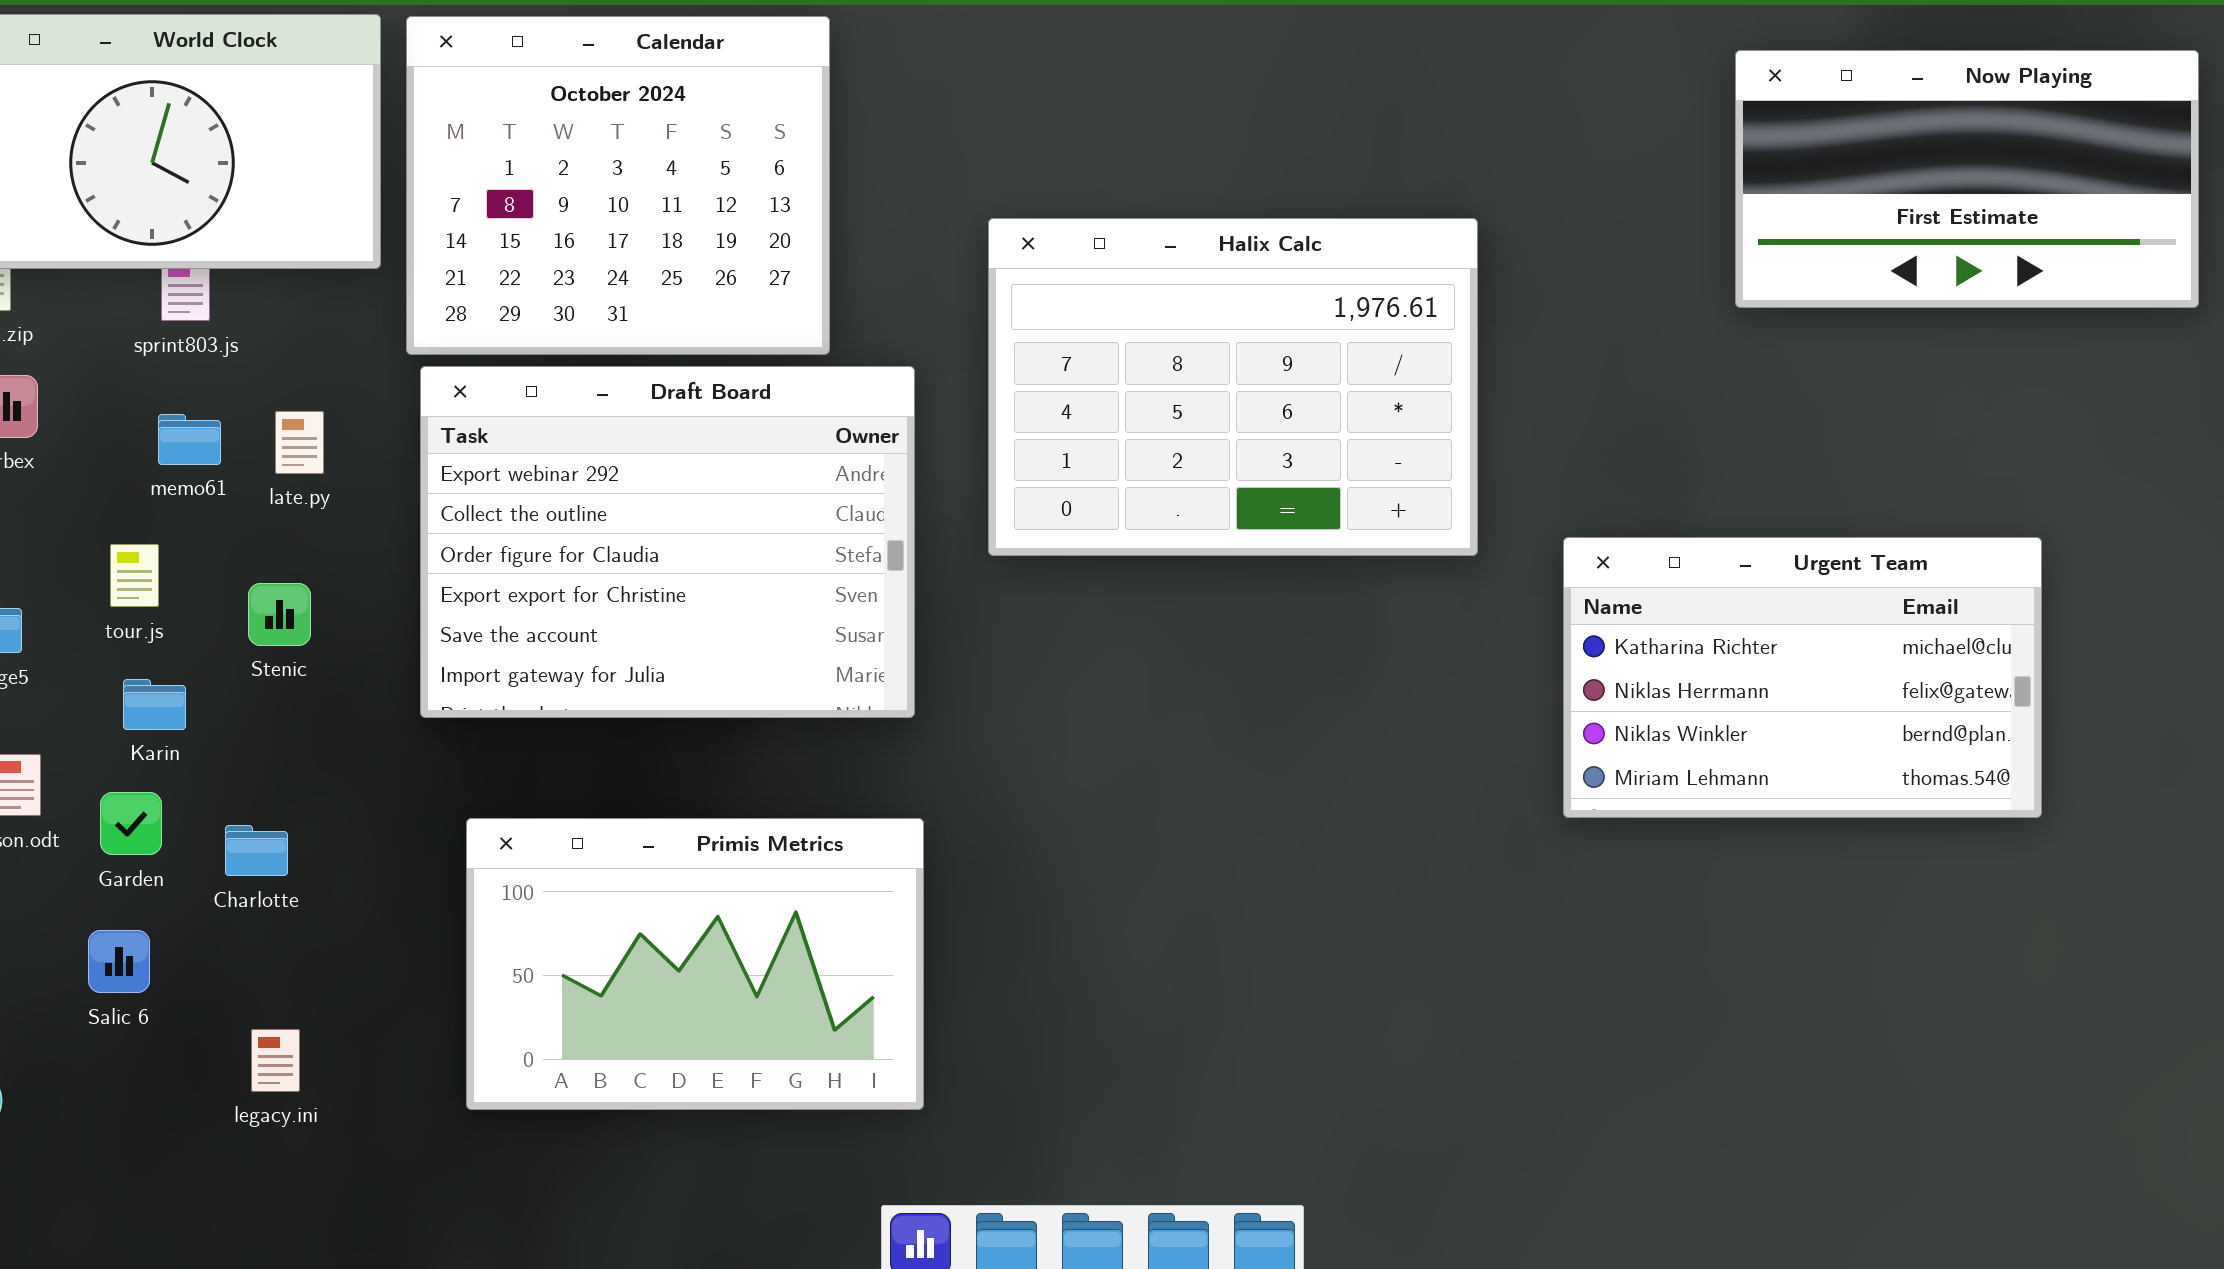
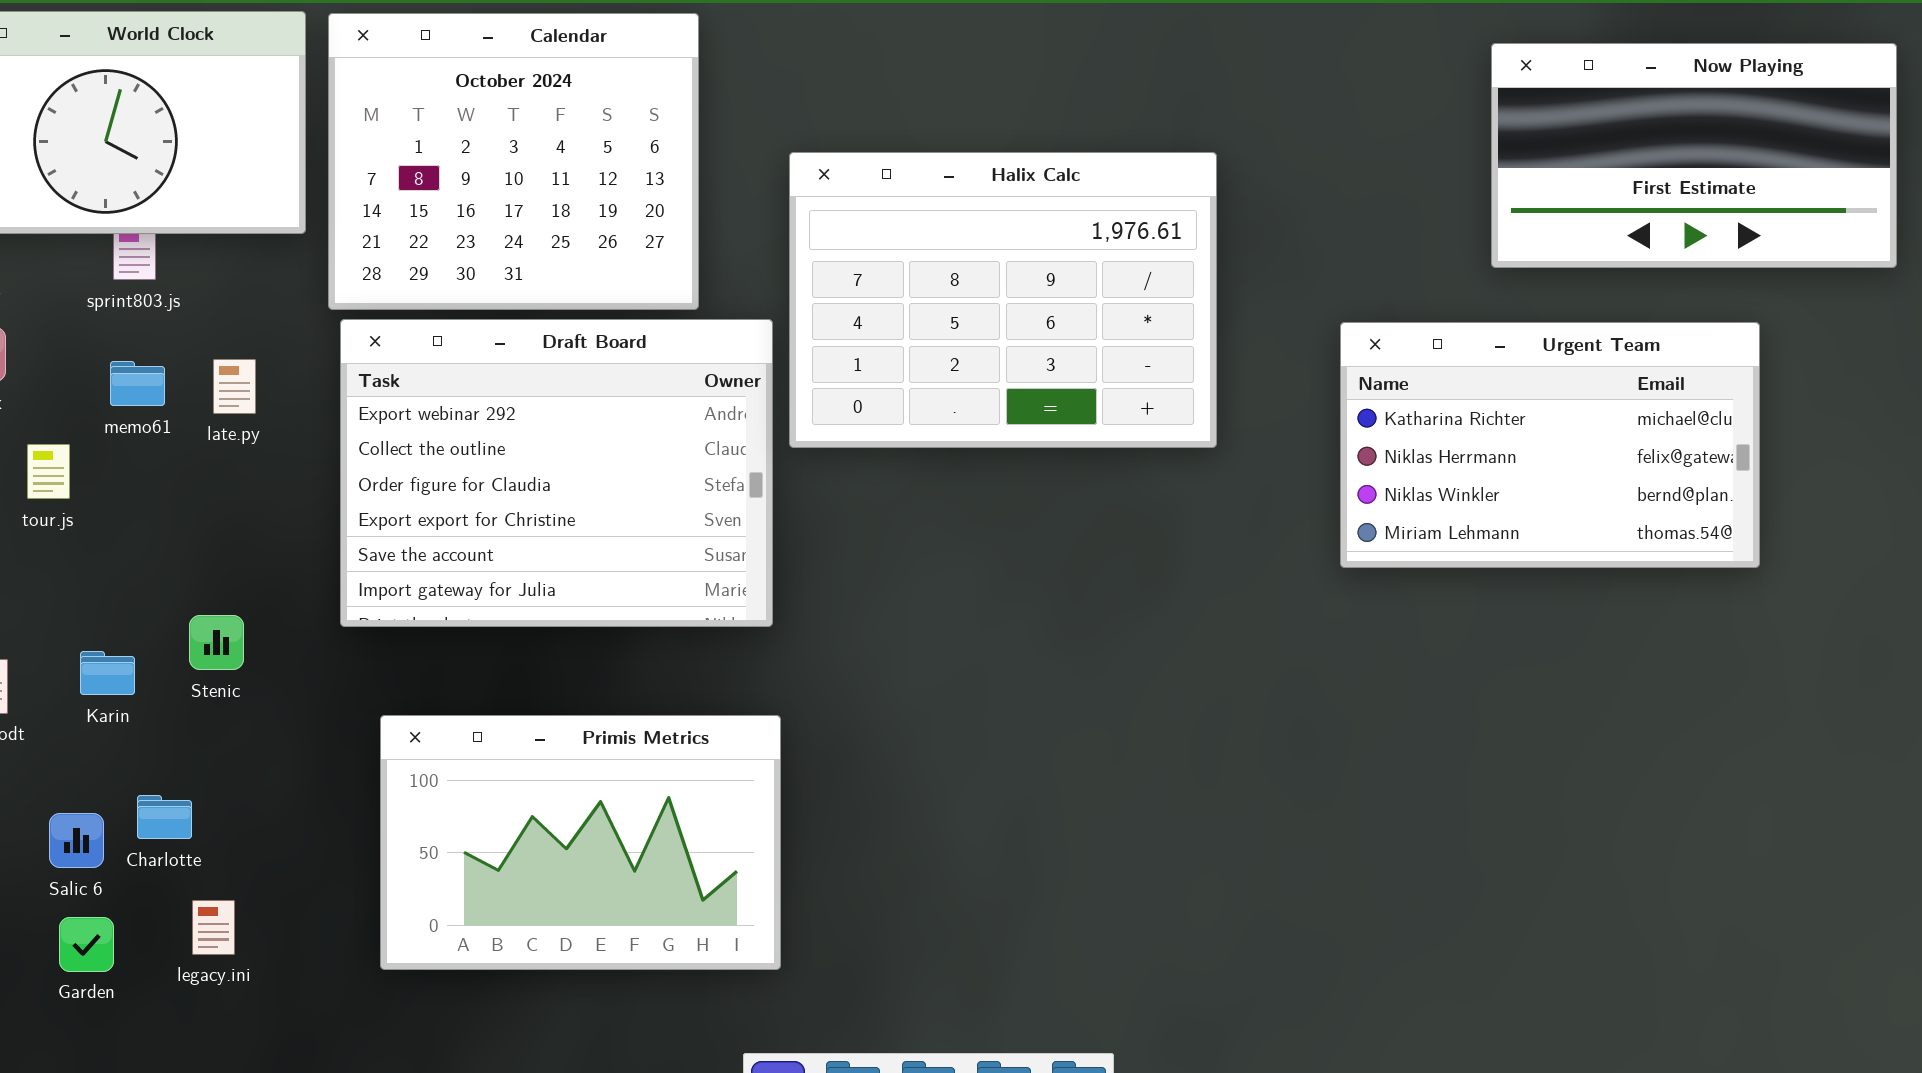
Halix Calc: [988,218,1478,556] -> [789,152,1217,448], moved
Urgent Team: [1563,537,2042,818] -> [1340,322,1760,568], moved
tour.js: [110,544,159,607] -> [27,444,70,499], moved
Stenic: [248,583,311,646] -> [189,615,244,670], moved
Karin: [123,679,186,730] -> [80,651,135,695], moved
Garden: [100,792,162,855] -> [59,917,114,972], moved
Charlotte: [225,825,288,876] -> [137,795,192,839], moved

